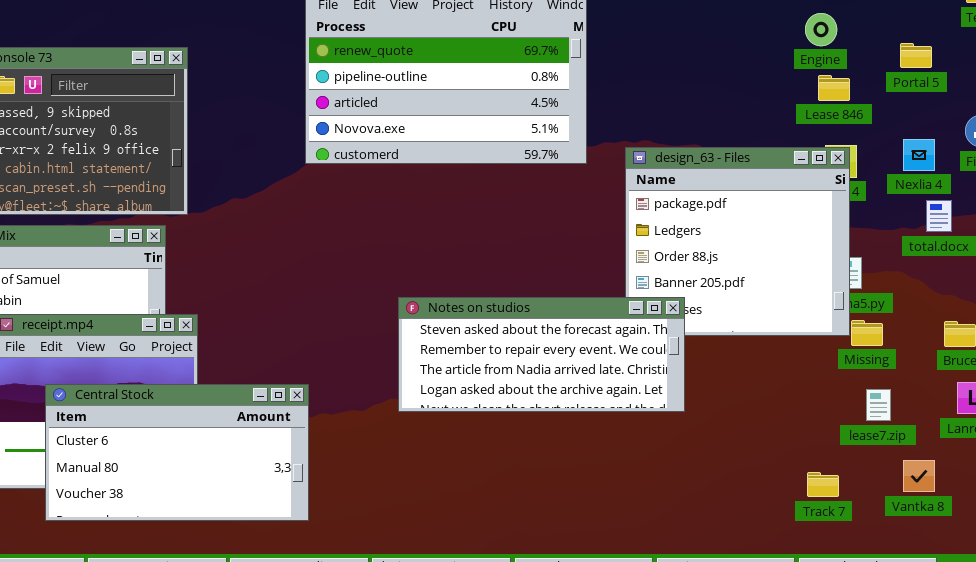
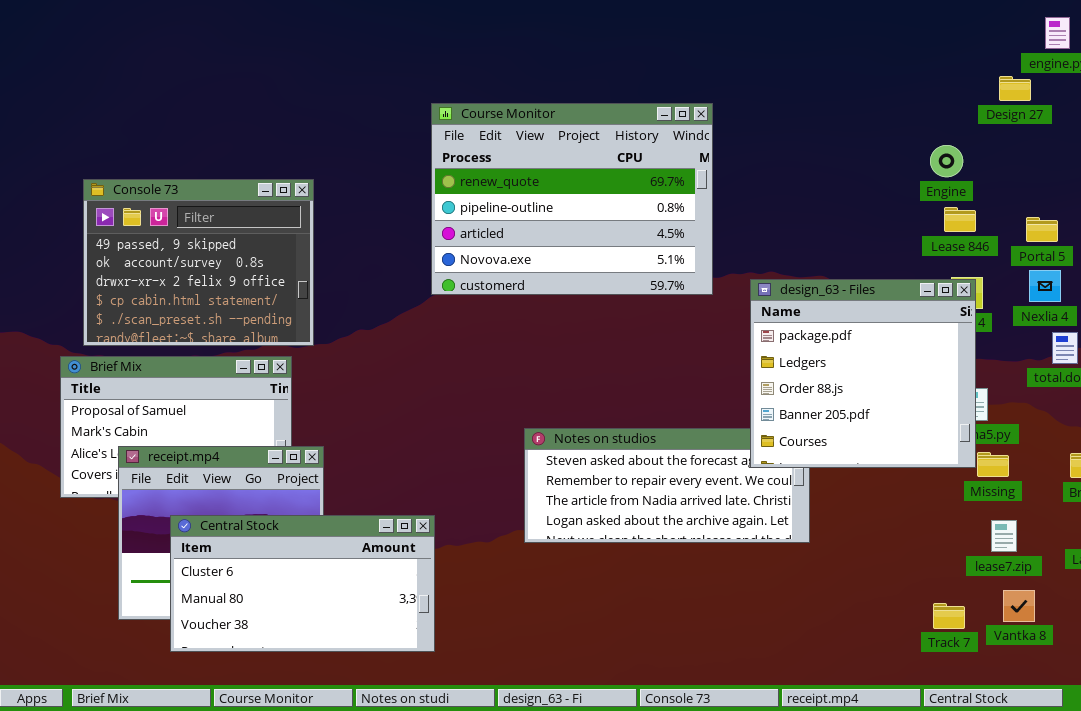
Portal 5: [900,43,932,68] -> [1026,217,1058,242], moved
design_63 - Files: [625,147,850,336] -> [750,279,976,468], raised
Vantka 8: [903,460,935,492] -> [1003,590,1035,622], moved

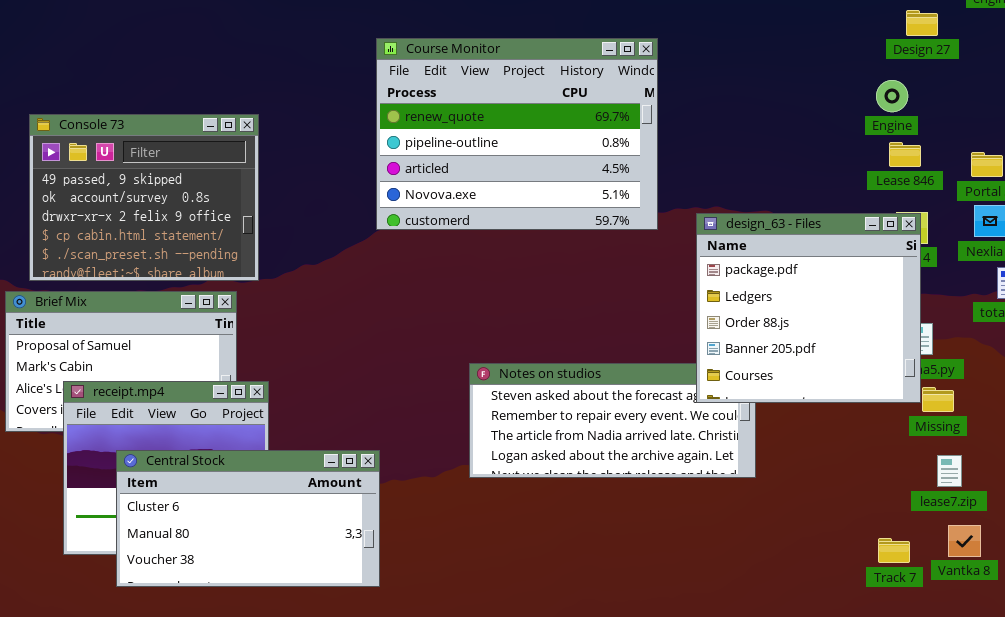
Design 27: [999,76,1031,101] -> [906,10,938,36], moved

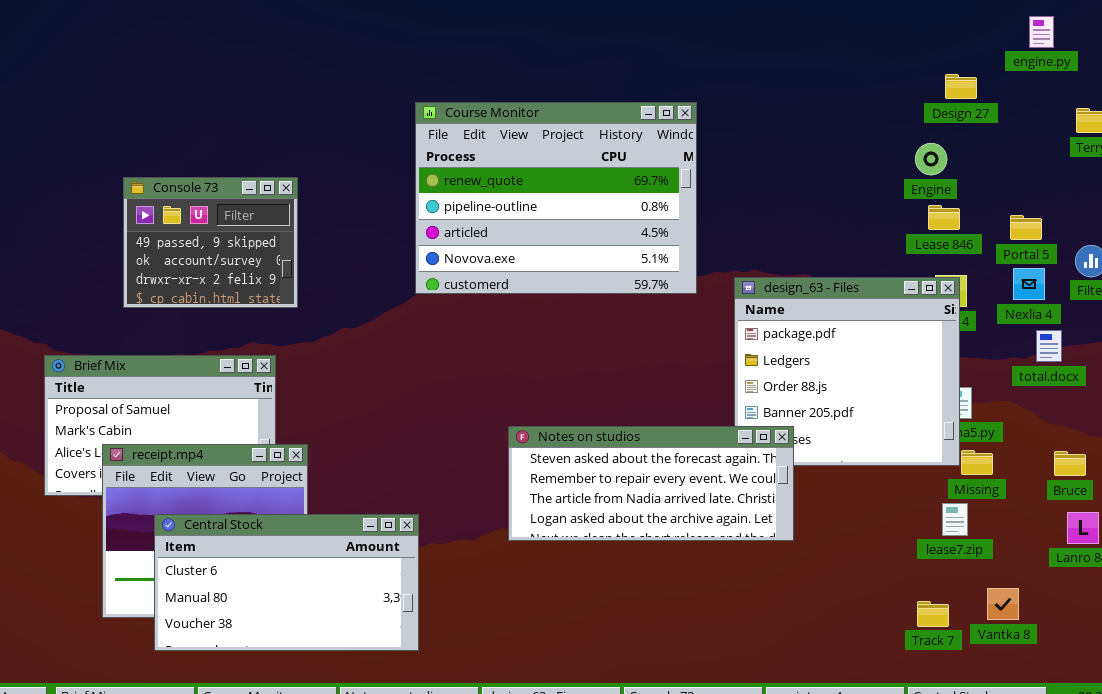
Console 73: [29,114,259,281] -> [123,177,298,308], resized
Notes on studios: [469,363,756,478] -> [508,426,794,541], raised
lease7.zip: [937,455,962,487] -> [942,503,968,536], moved

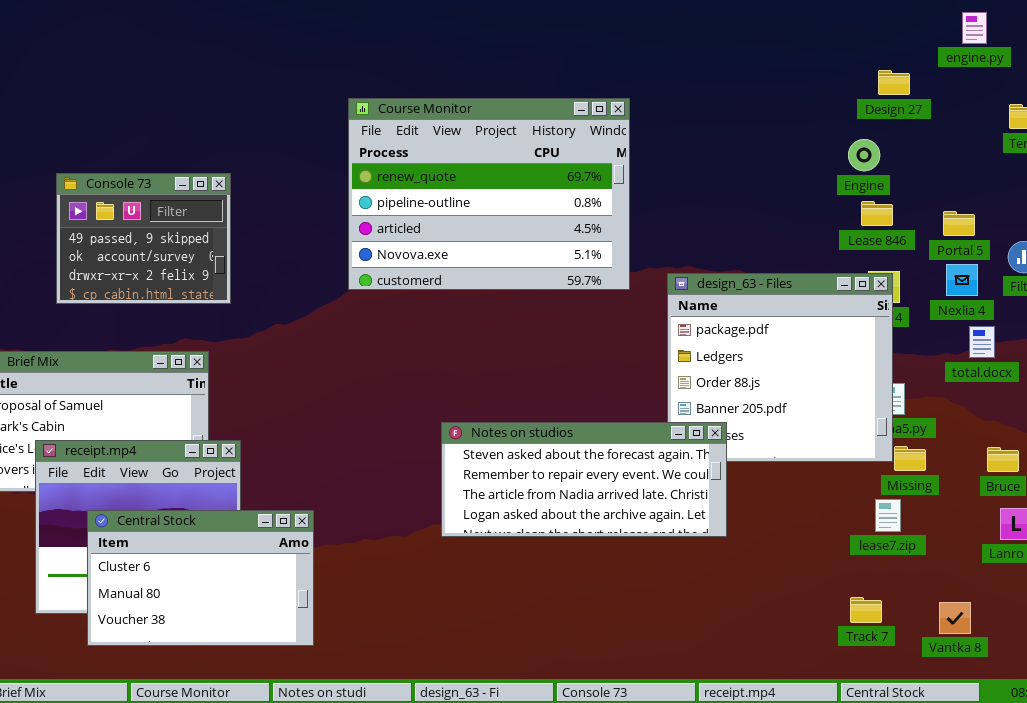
Central Stock: [154,514,419,651] -> [87,510,314,646], resized
Vantka 8: [987,588,1019,620] -> [939,602,971,634], moved

